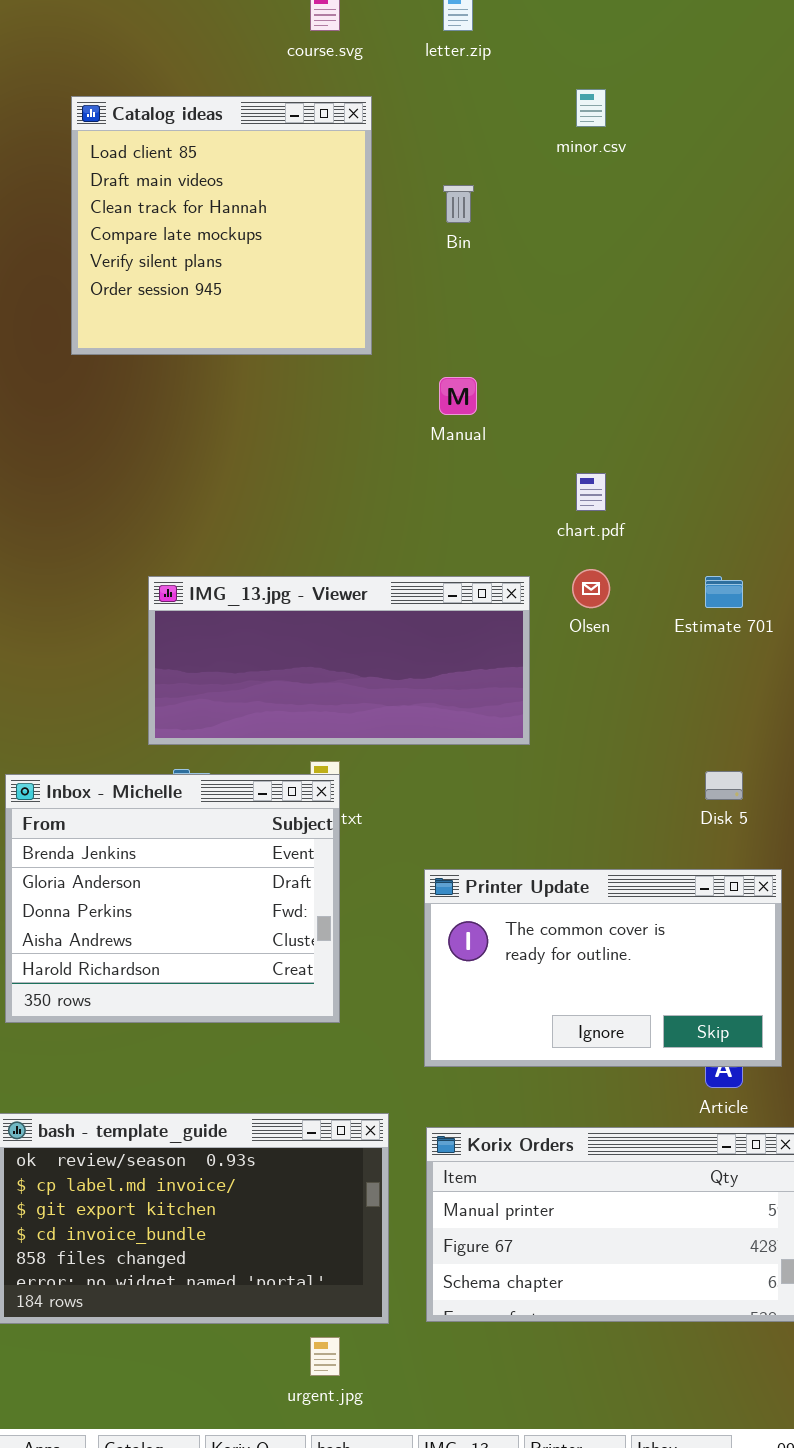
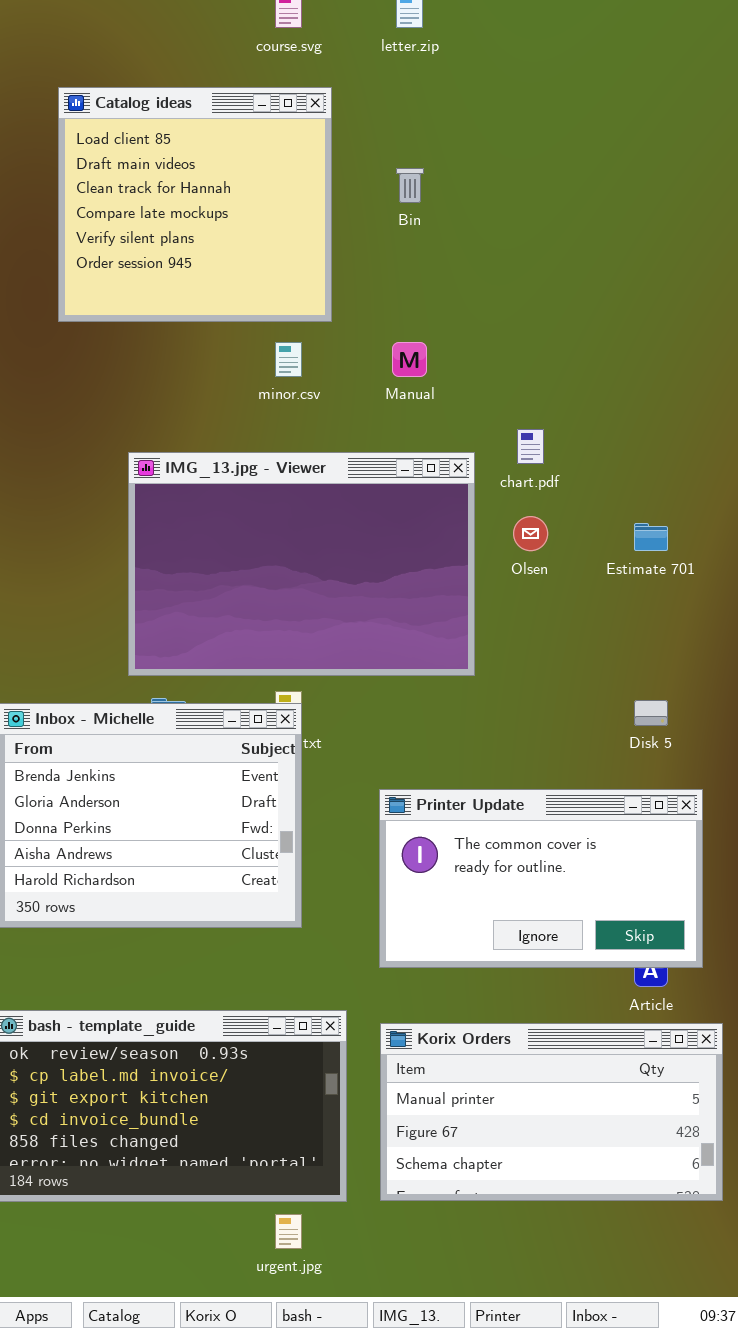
minor.csv: [576,89,606,127] -> [275,342,302,377], moved
IMG_13.jpg - Viewer: [148,576,530,745] -> [128,452,475,676], resized

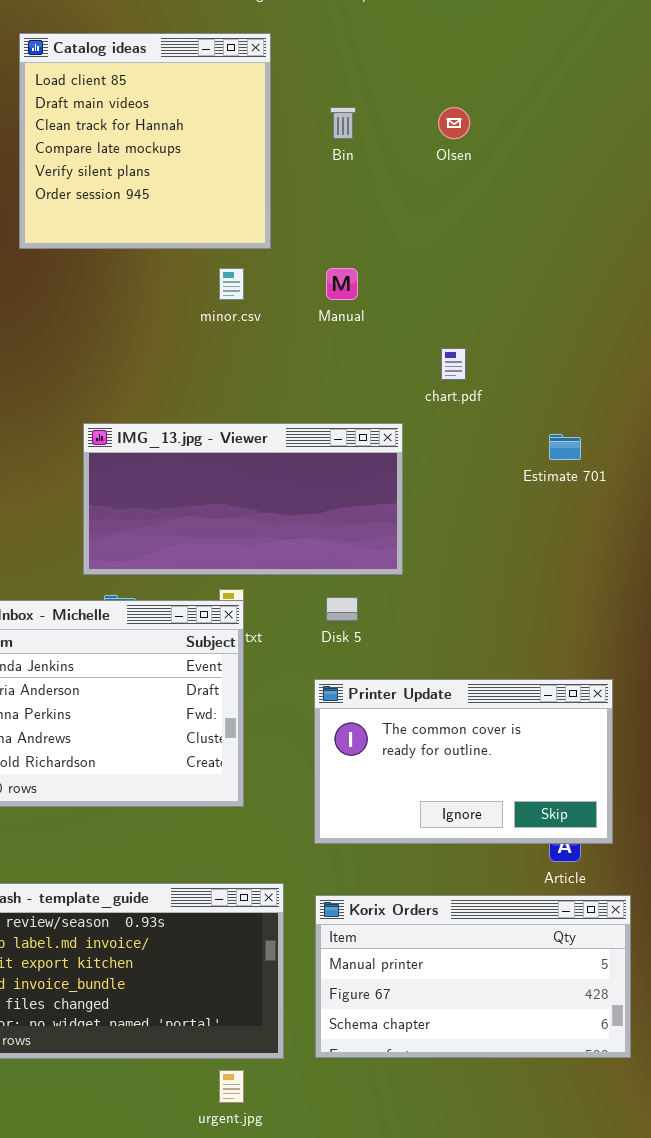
IMG_13.jpg - Viewer: [128,452,475,676] -> [83,423,403,575], resized
Olsen: [513,516,548,551] -> [438,107,470,139], moved
Disk 5: [634,700,668,726] -> [326,597,358,621], moved

